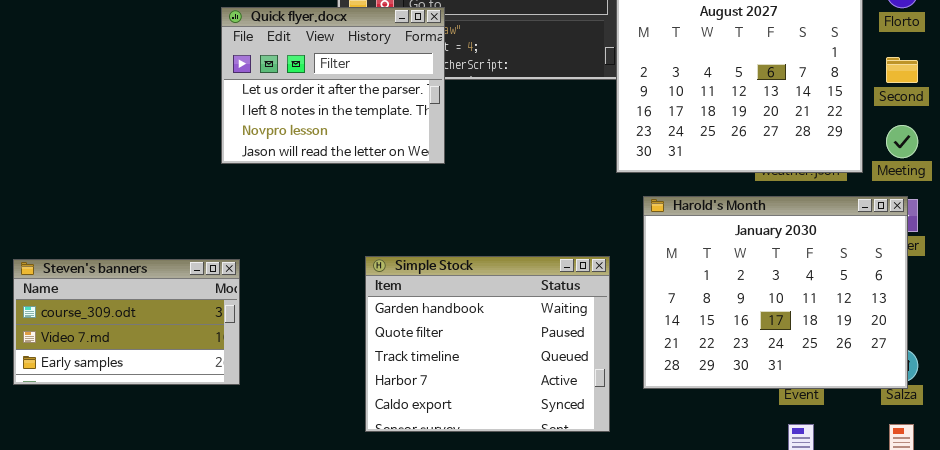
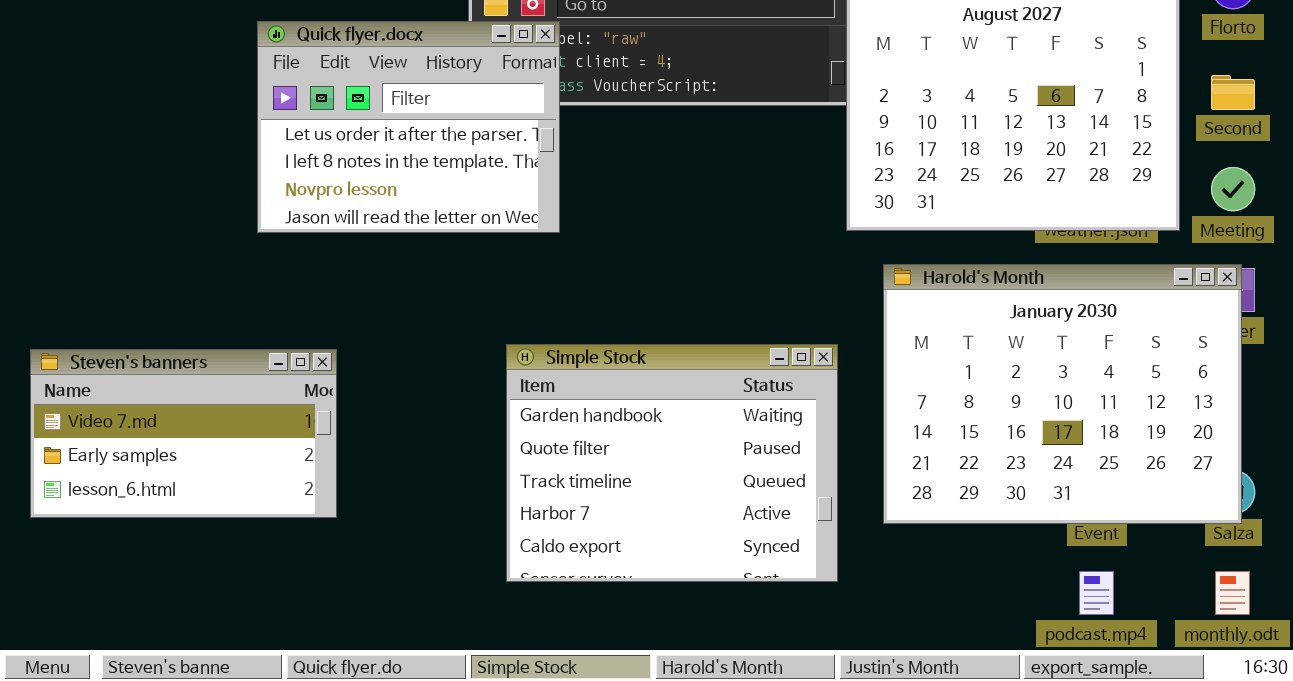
Quick flyer.docx: [221,7,445,164] -> [257,21,560,233], moved
Steven's banners: [13,259,240,385] -> [30,349,337,518], scrolled down 1 row

